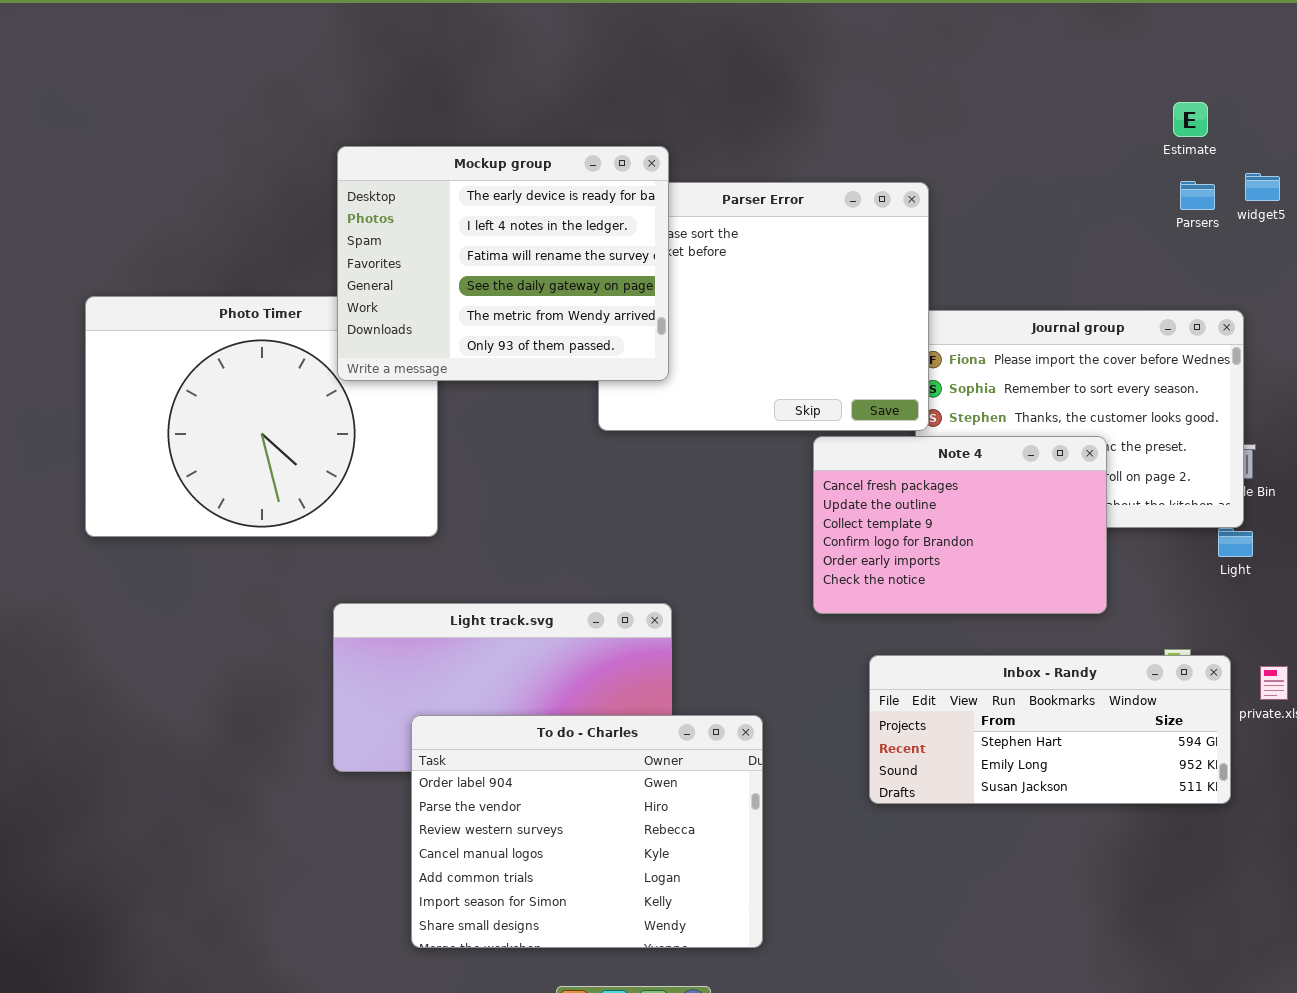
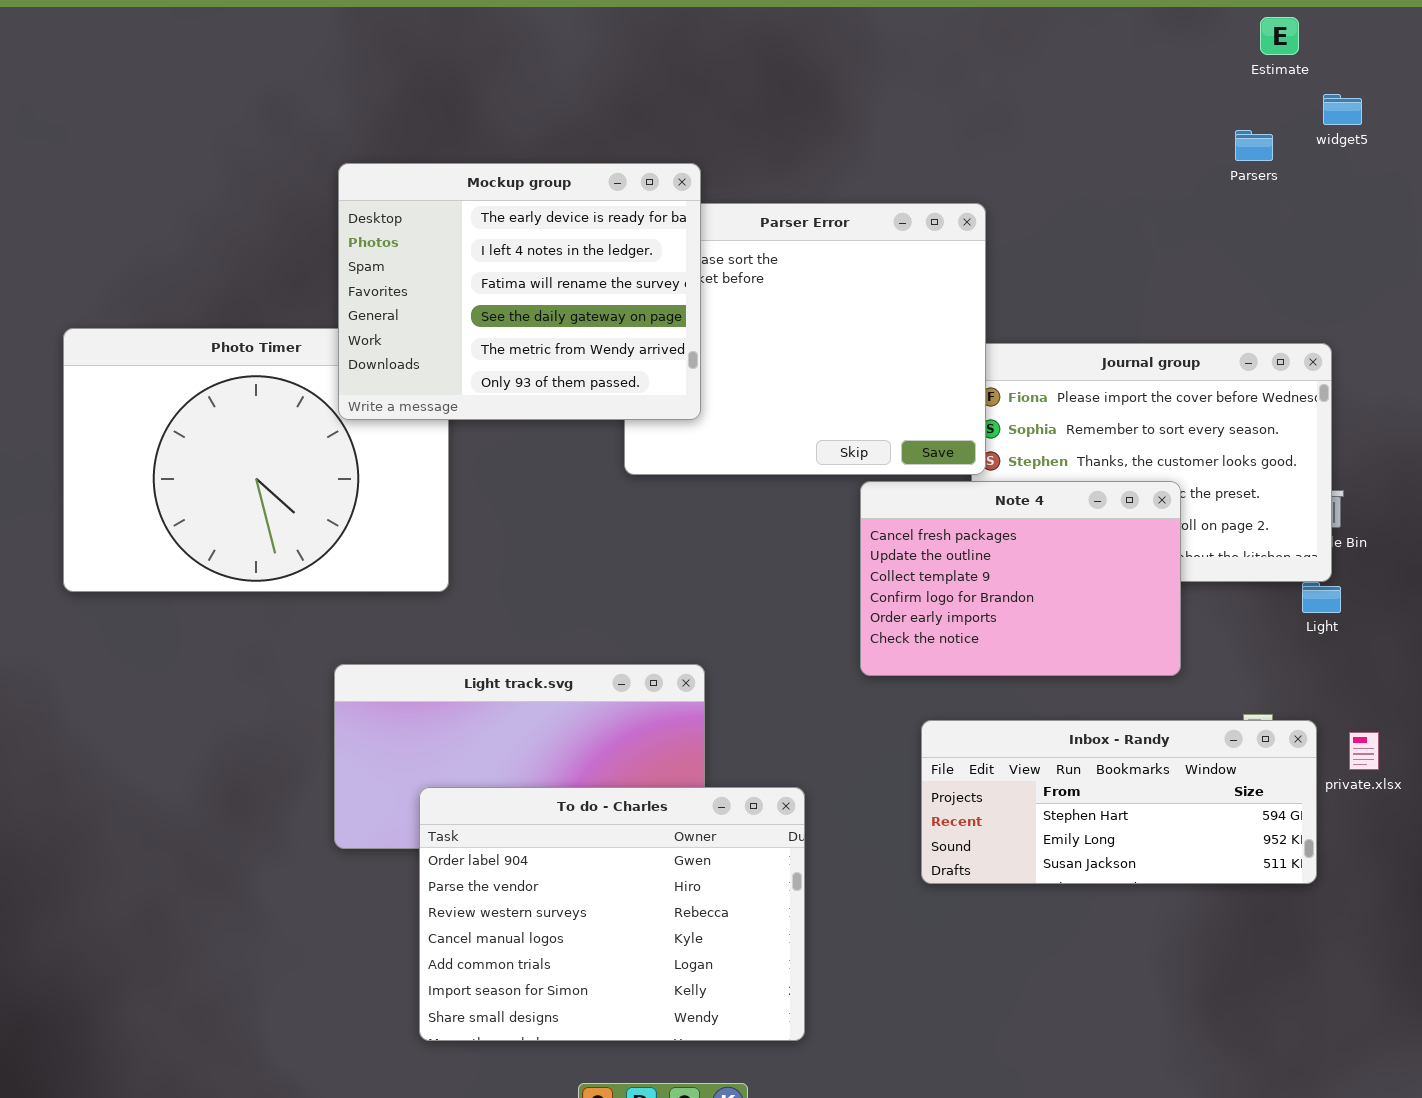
Estimate: [1173,102,1208,137] -> [1260,17,1299,55], moved
widget5: [1245,173,1280,201] -> [1323,94,1362,125], moved
Parsers: [1180,181,1215,210] -> [1235,130,1273,161], moved

